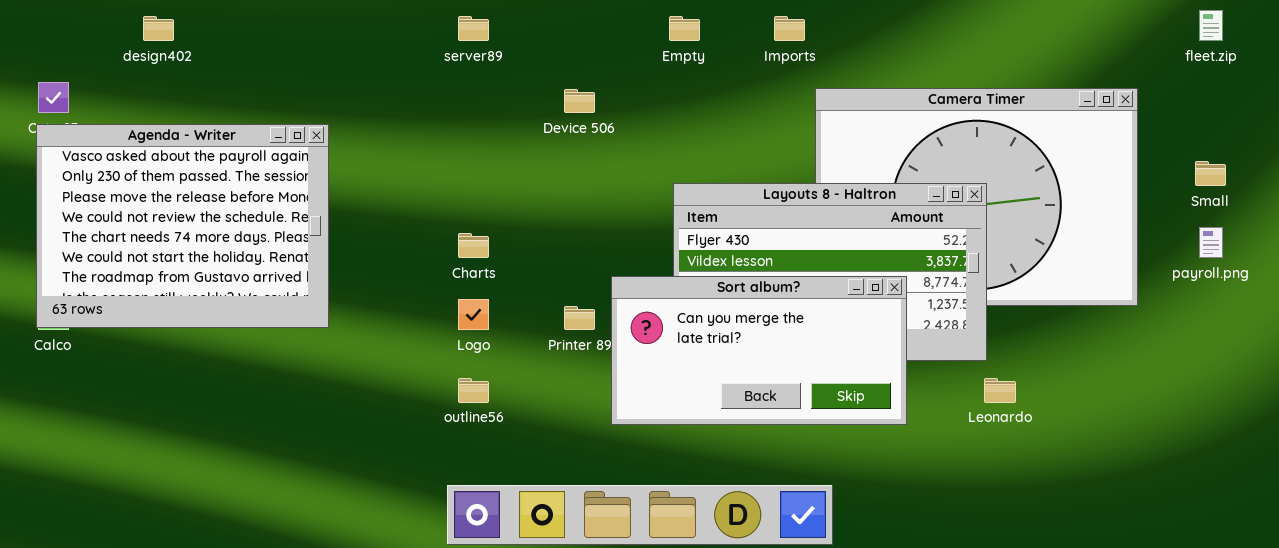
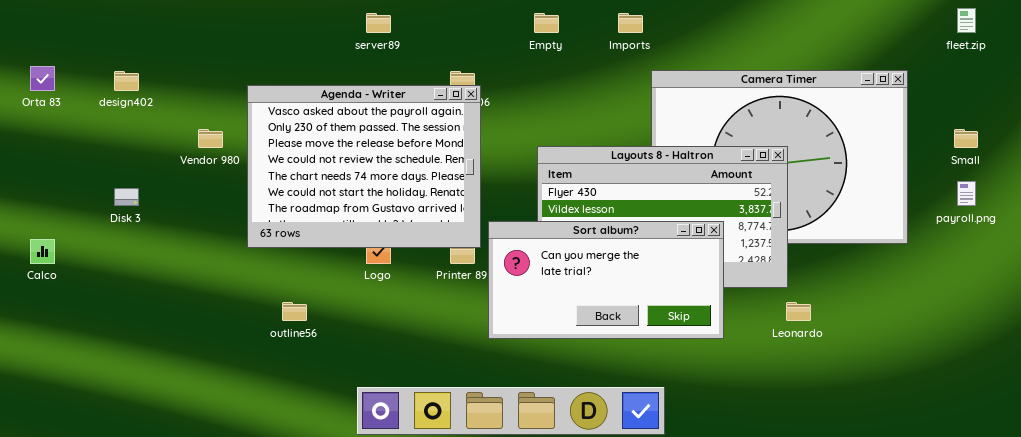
design402: [143,16,174,41] -> [114,71,139,91], moved
Agenda - Writer: [36,124,329,328] -> [247,85,481,248], moved
outline56: [458,378,489,403] -> [282,302,307,321], moved

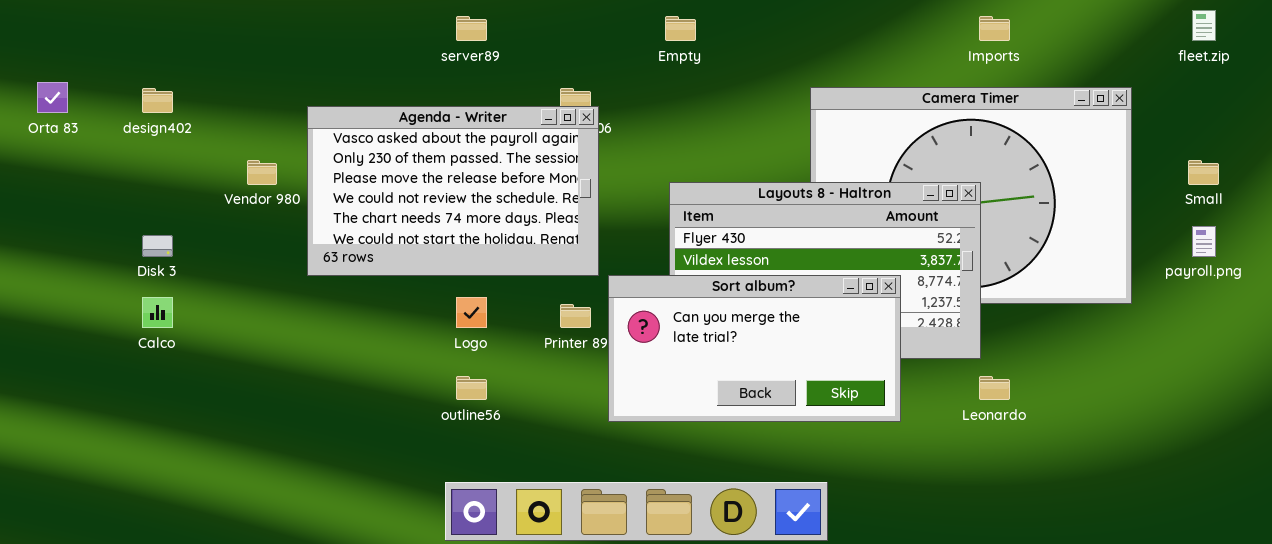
Imports: [618,13,643,33] -> [979,16,1010,41], moved
Agenda - Writer: [247,85,481,248] -> [307,106,599,276], resized
Calco: [30,239,55,264] -> [142,297,173,328], moved
outline56: [282,302,307,321] -> [456,376,487,400], moved

